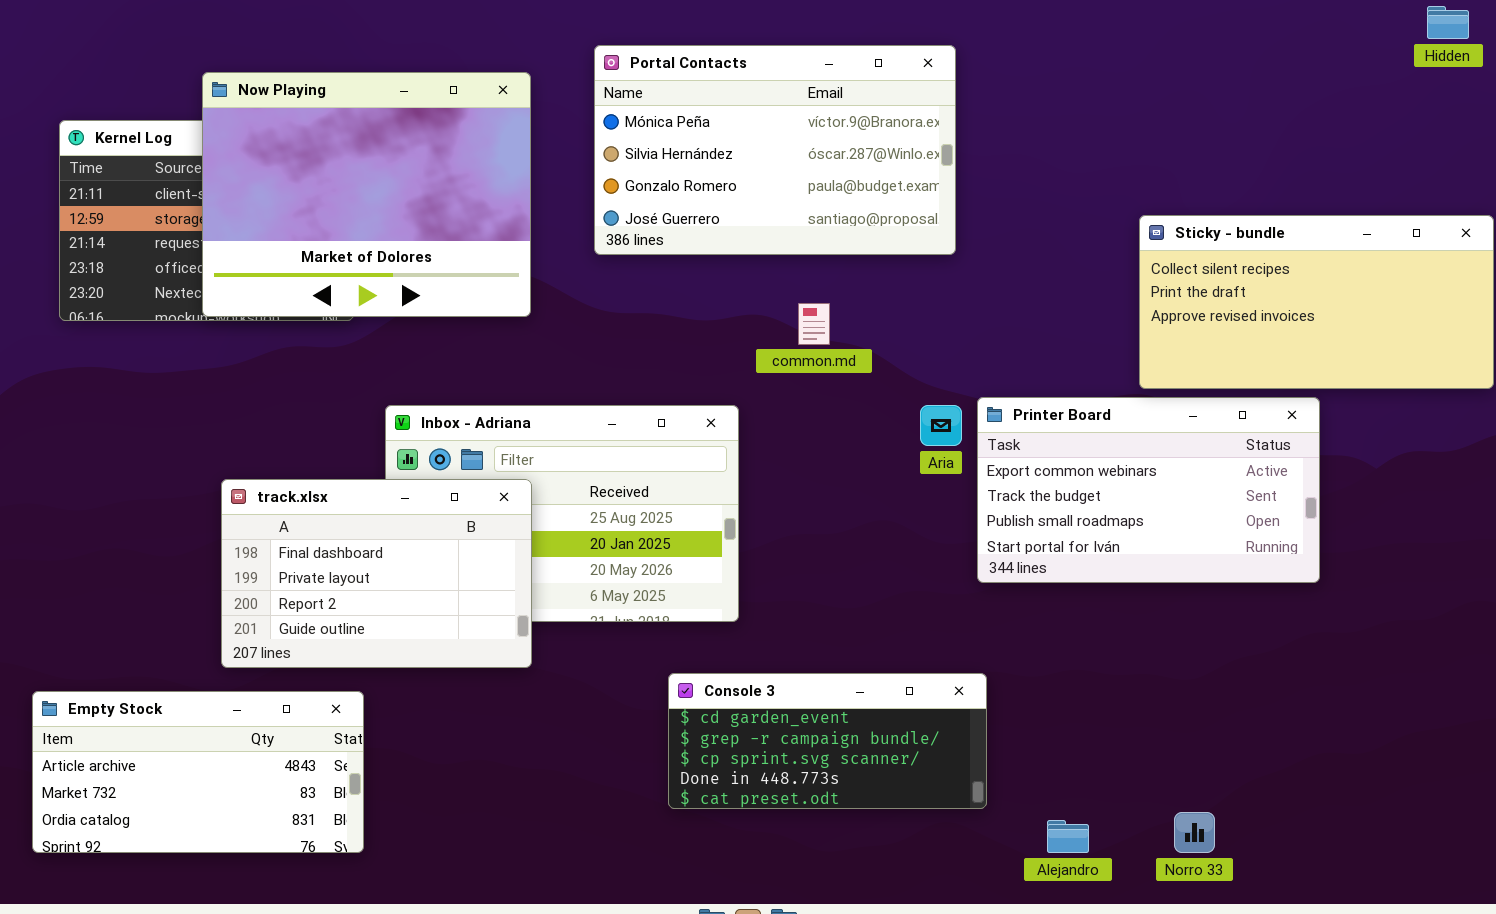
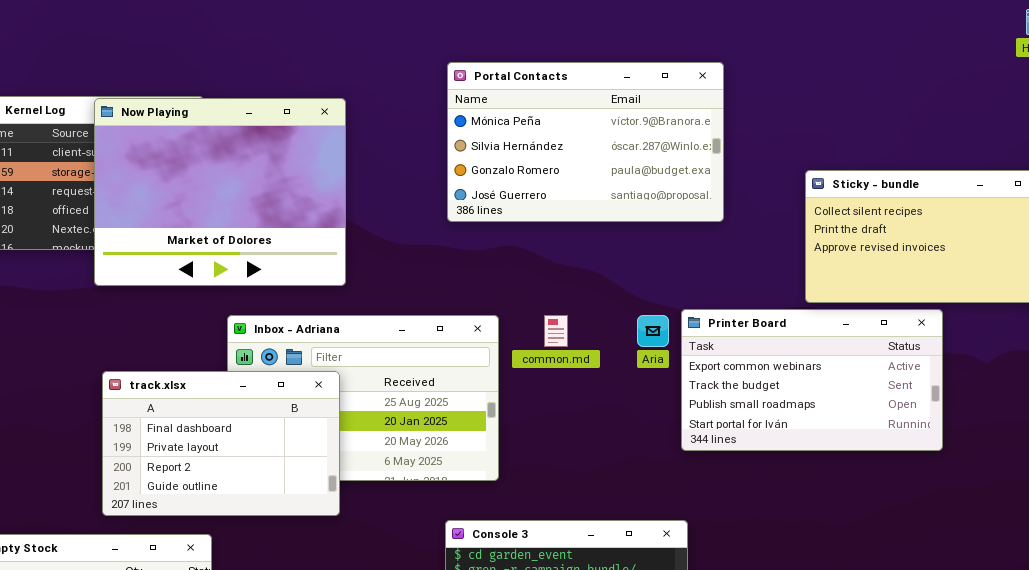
Portal Contacts: [594,45,956,255] -> [447,62,724,222], moved
Now Playing: [202,72,531,317] -> [94,98,346,286], moved
common.md: [798,303,830,345] -> [544,315,568,347], moved

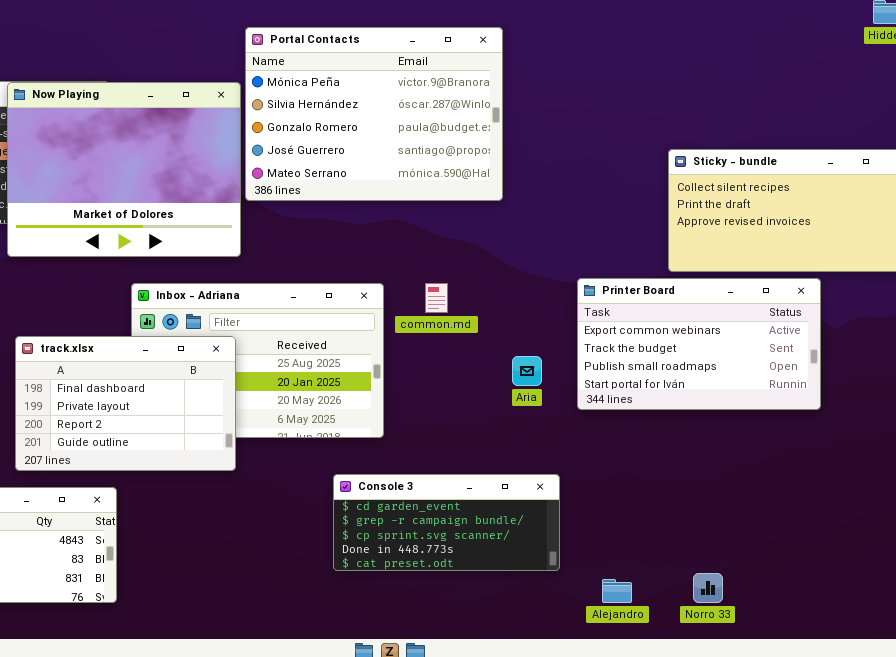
Portal Contacts: [447,62,724,222] -> [245,27,503,201], moved, resized
Printer Board: [681,309,943,451] -> [577,278,821,410], moved
Aria: [637,315,669,347] -> [512,356,542,386], moved

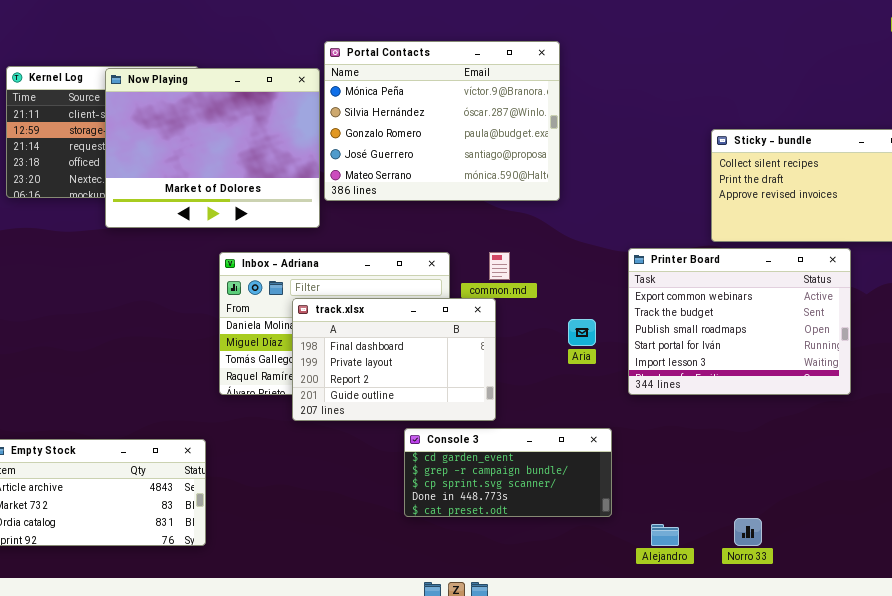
Portal Contacts: [245,27,503,201] -> [324,41,560,201], moved
Printer Board: [577,278,821,410] -> [628,248,851,395], resized
track.xlsx: [15,336,236,471] -> [292,298,496,421], moved

